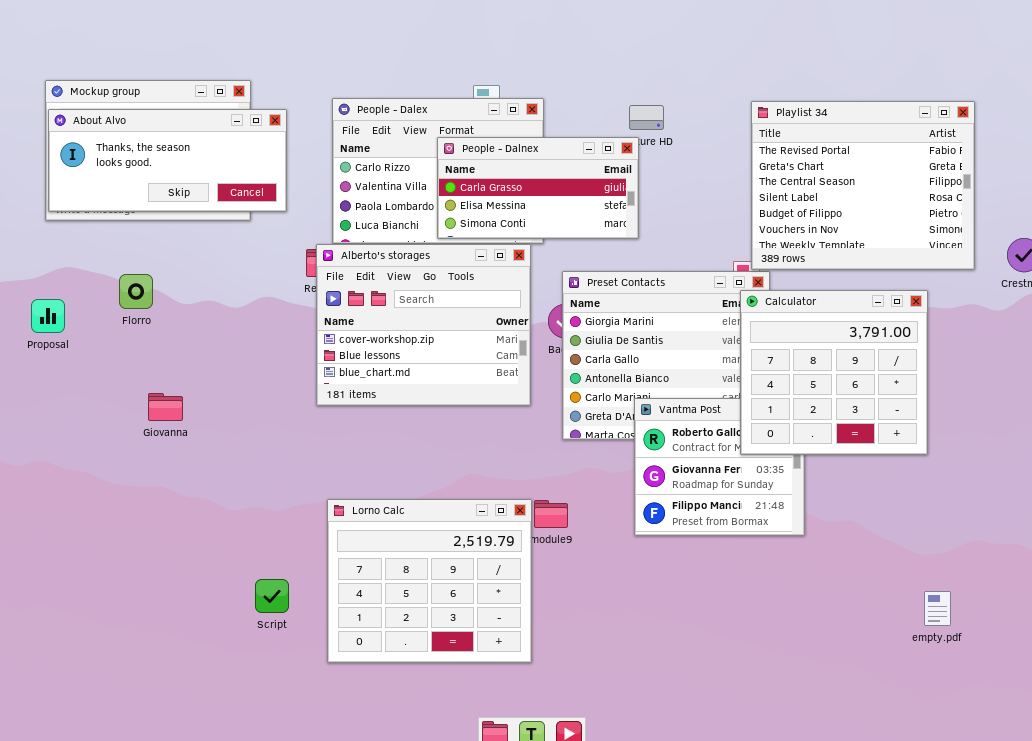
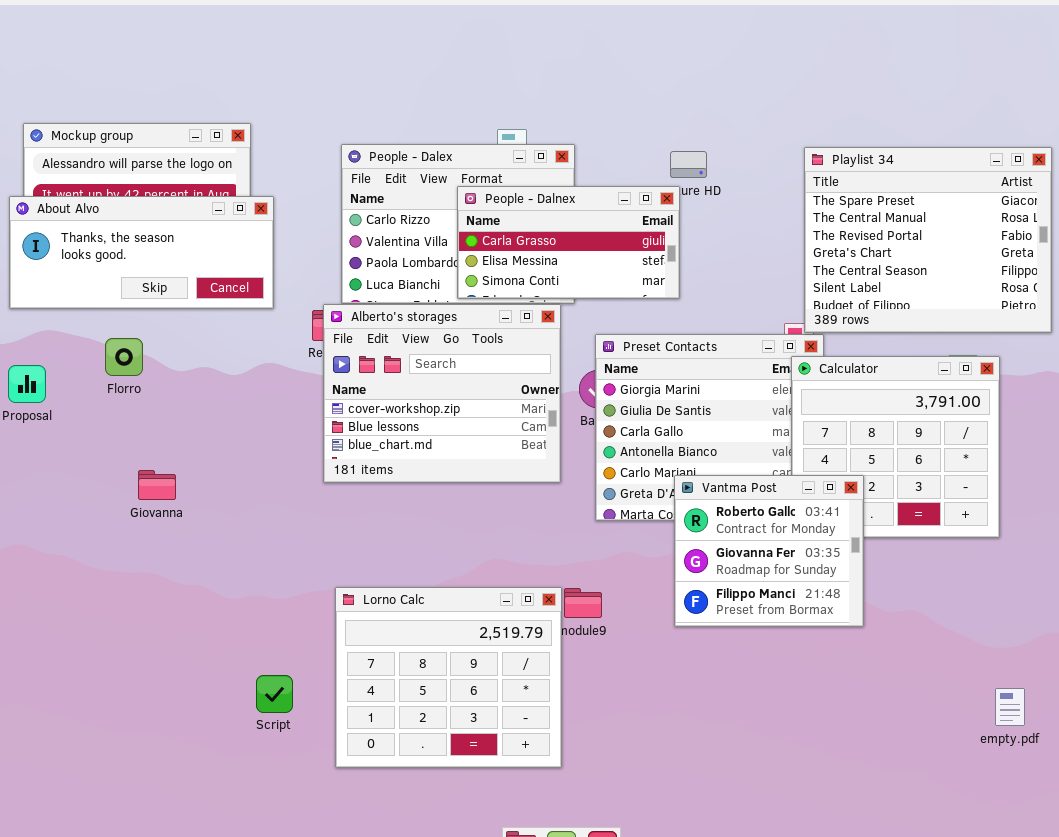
Playlist 34: [751,101,975,270] -> [804,147,1052,333], scrolled up 2 rows
About Alvo: [48,109,287,212] -> [9,196,274,309], moved
Vantma Post: [634,398,805,536] -> [674,475,864,627], raised

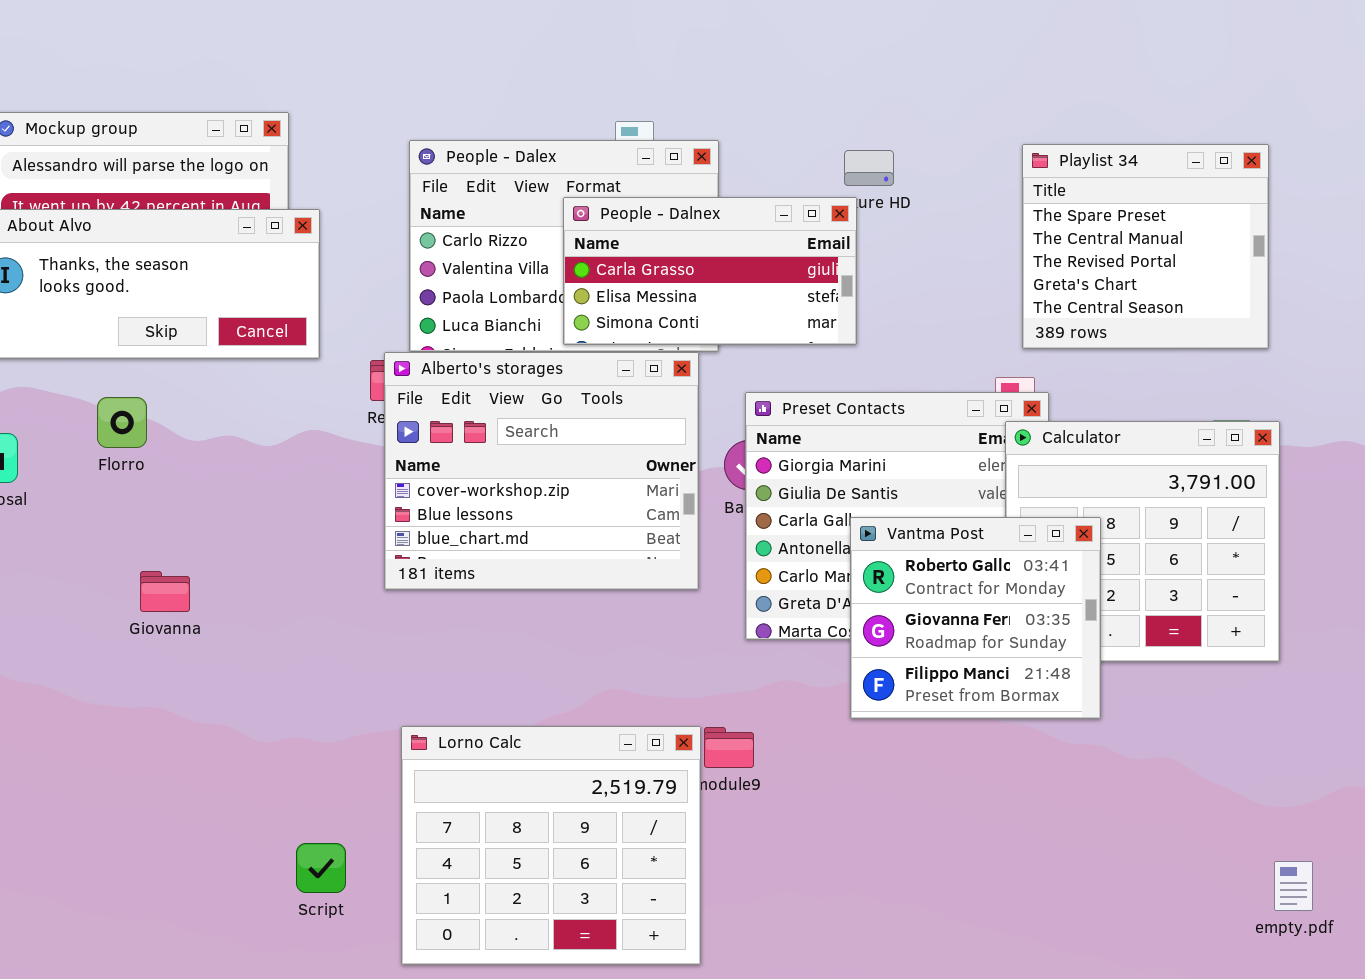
Playlist 34: [804,147,1052,333] -> [1022,144,1269,349], resized
Vantma Post: [674,475,864,627] -> [850,517,1101,719], moved

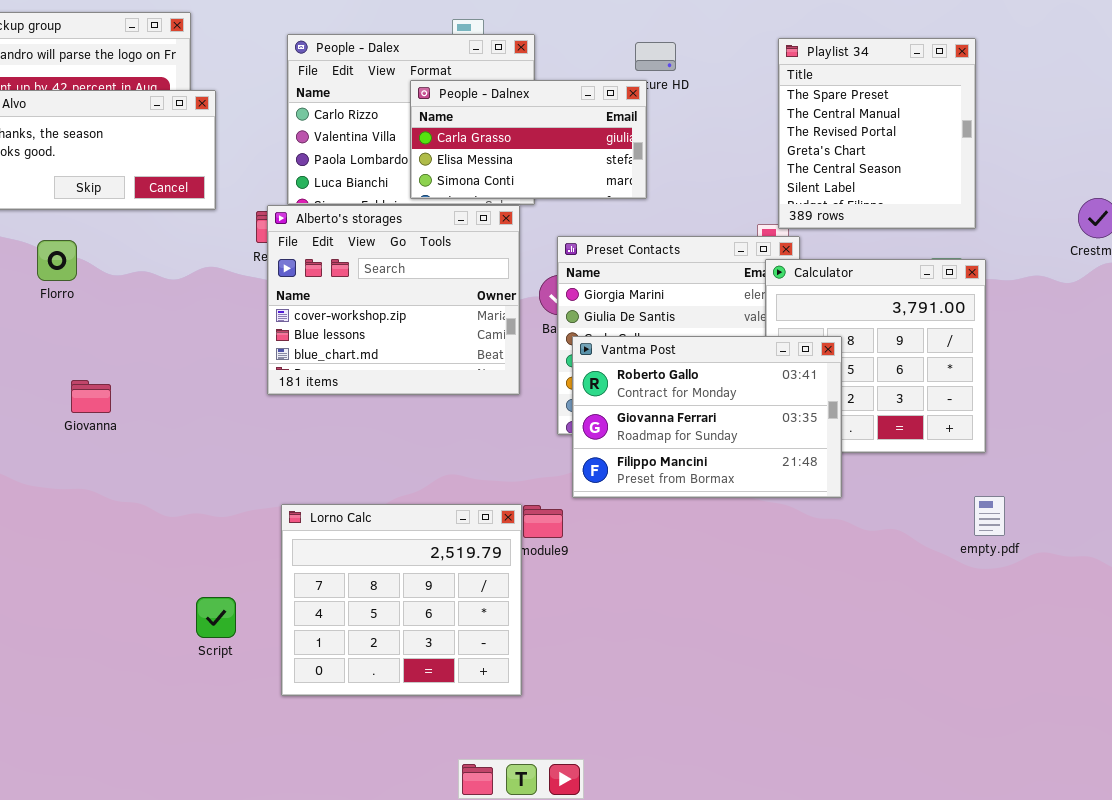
Playlist 34: [1022,144,1269,349] -> [778,38,976,229], resized
Vantma Post: [850,517,1101,719] -> [572,336,842,498], resized
empty.pdf: [1274,861,1313,911] -> [974,496,1005,536], moved

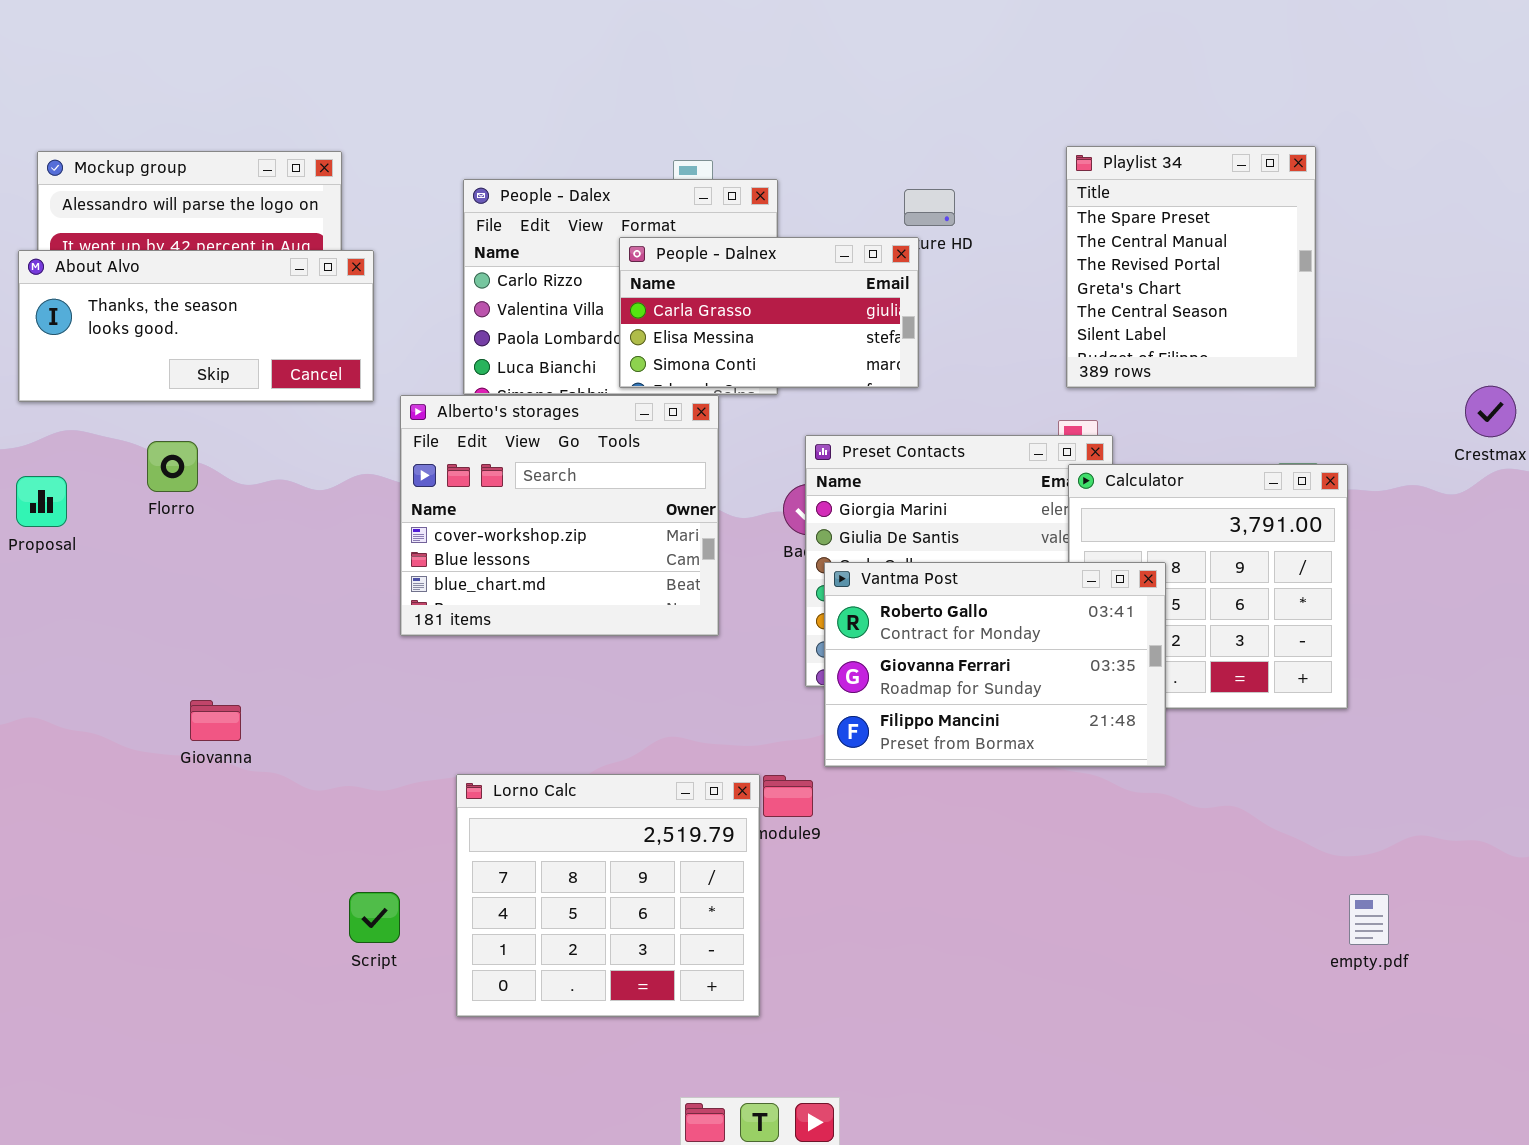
Playlist 34: [778,38,976,229] -> [1066,146,1316,388], moved
Alberto's storages: [267,205,520,395] -> [400,395,719,636], moved
Giovanna: [71,380,111,413] -> [190,700,241,741], moved
empty.pdf: [974,496,1005,536] -> [1349,894,1389,945], moved

